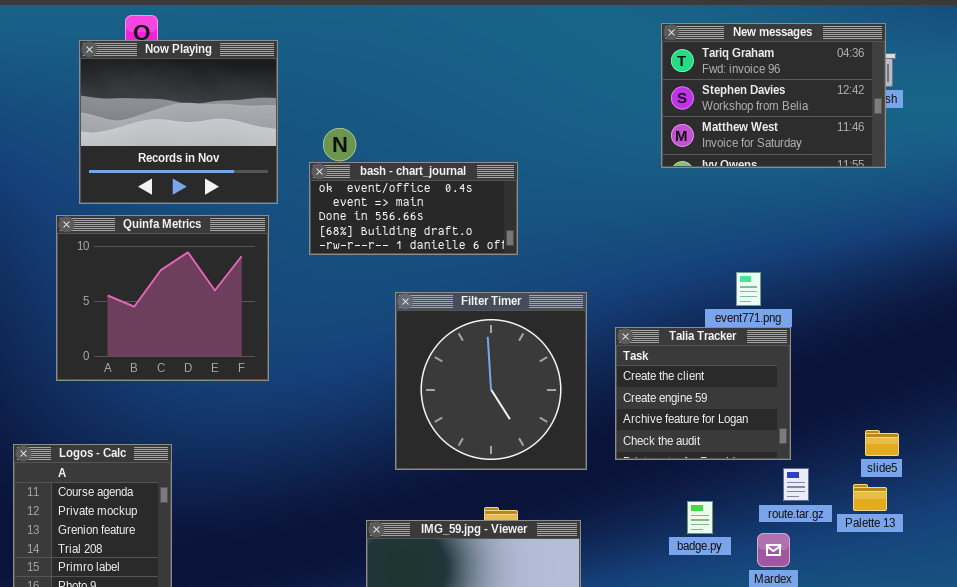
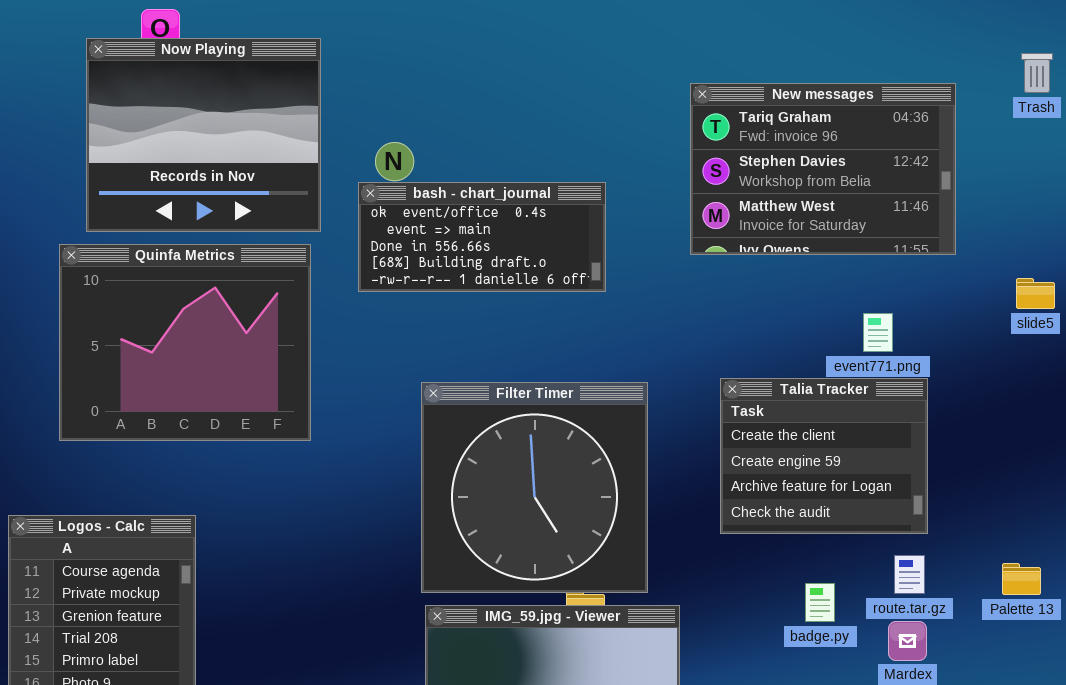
New messages: [661,23,886,168] -> [690,83,956,255], moved
Filter Timer: [395,292,587,470] -> [421,382,648,593], moved
slide5: [865,430,899,456] -> [1016,278,1055,309], moved
route.tar.gz: [783,468,809,501] -> [894,555,925,594], moved

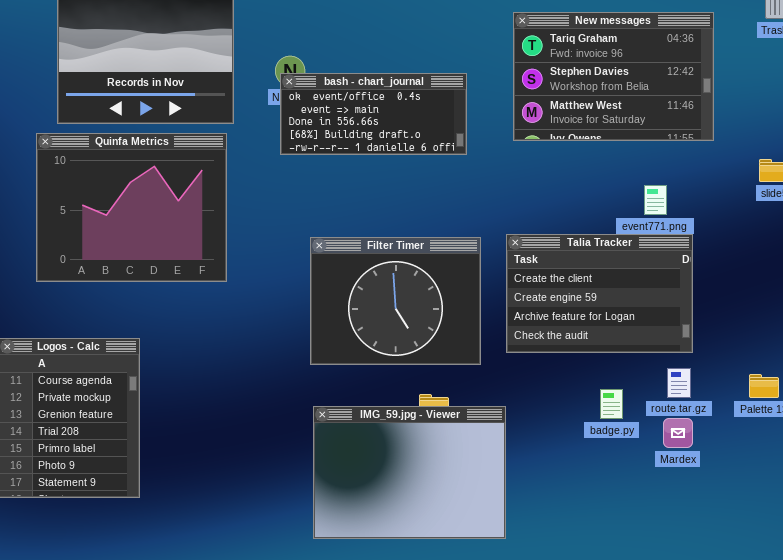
bash - chart_journal: [358,182,606,292] -> [280,73,467,155], moved
Talia Tracker: [720,378,928,534] -> [506,234,693,353], resized
Filter Timer: [421,382,648,593] -> [310,237,481,365], resized

